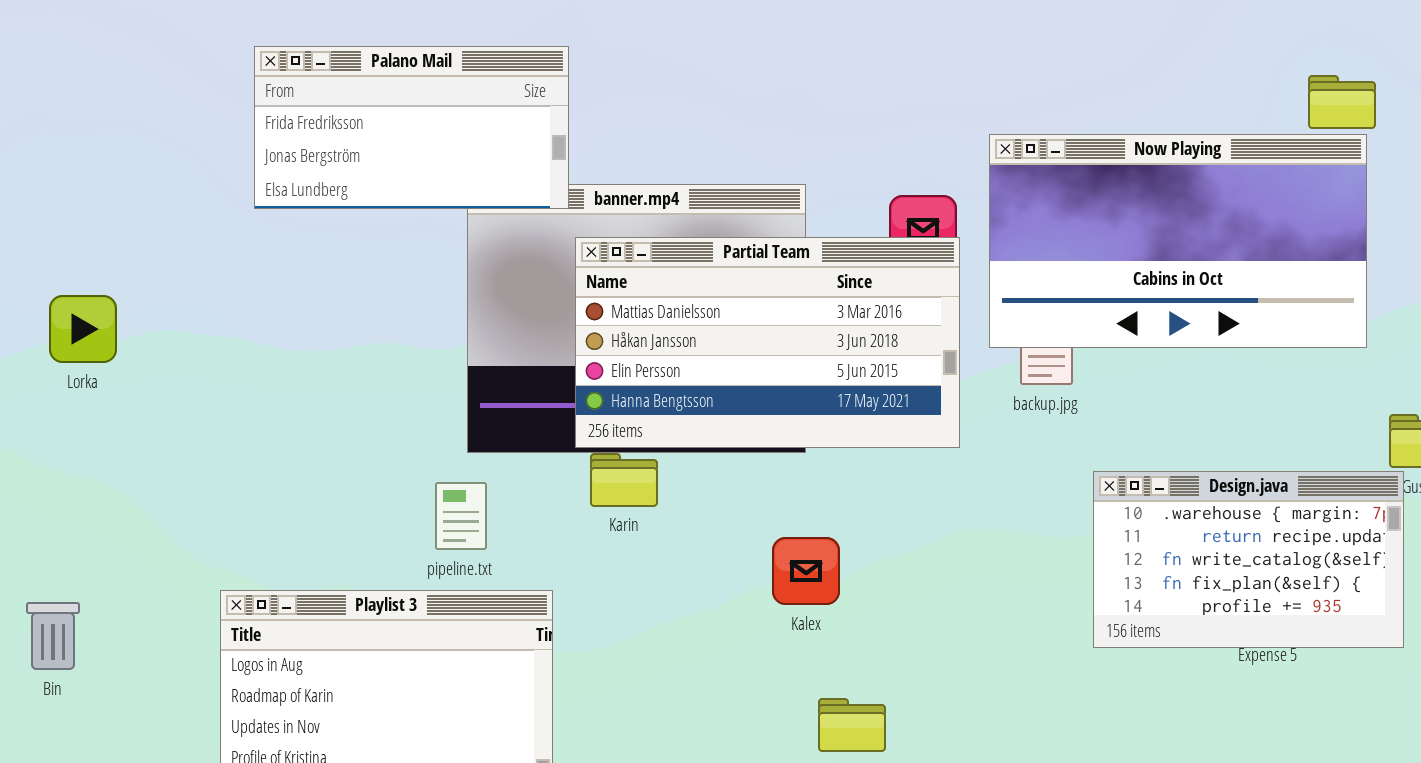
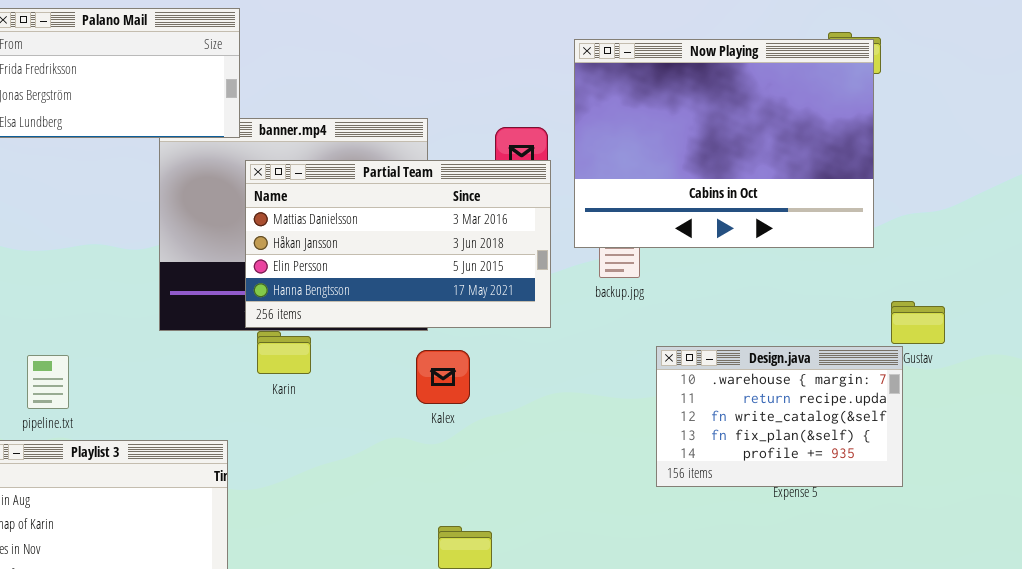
Now Playing: [989,134,1367,348] -> [574,39,874,248], resized
pipeline.txt: [435,482,487,550] -> [27,355,69,409], moved
Kalex: [772,537,840,605] -> [416,350,470,404], moved

